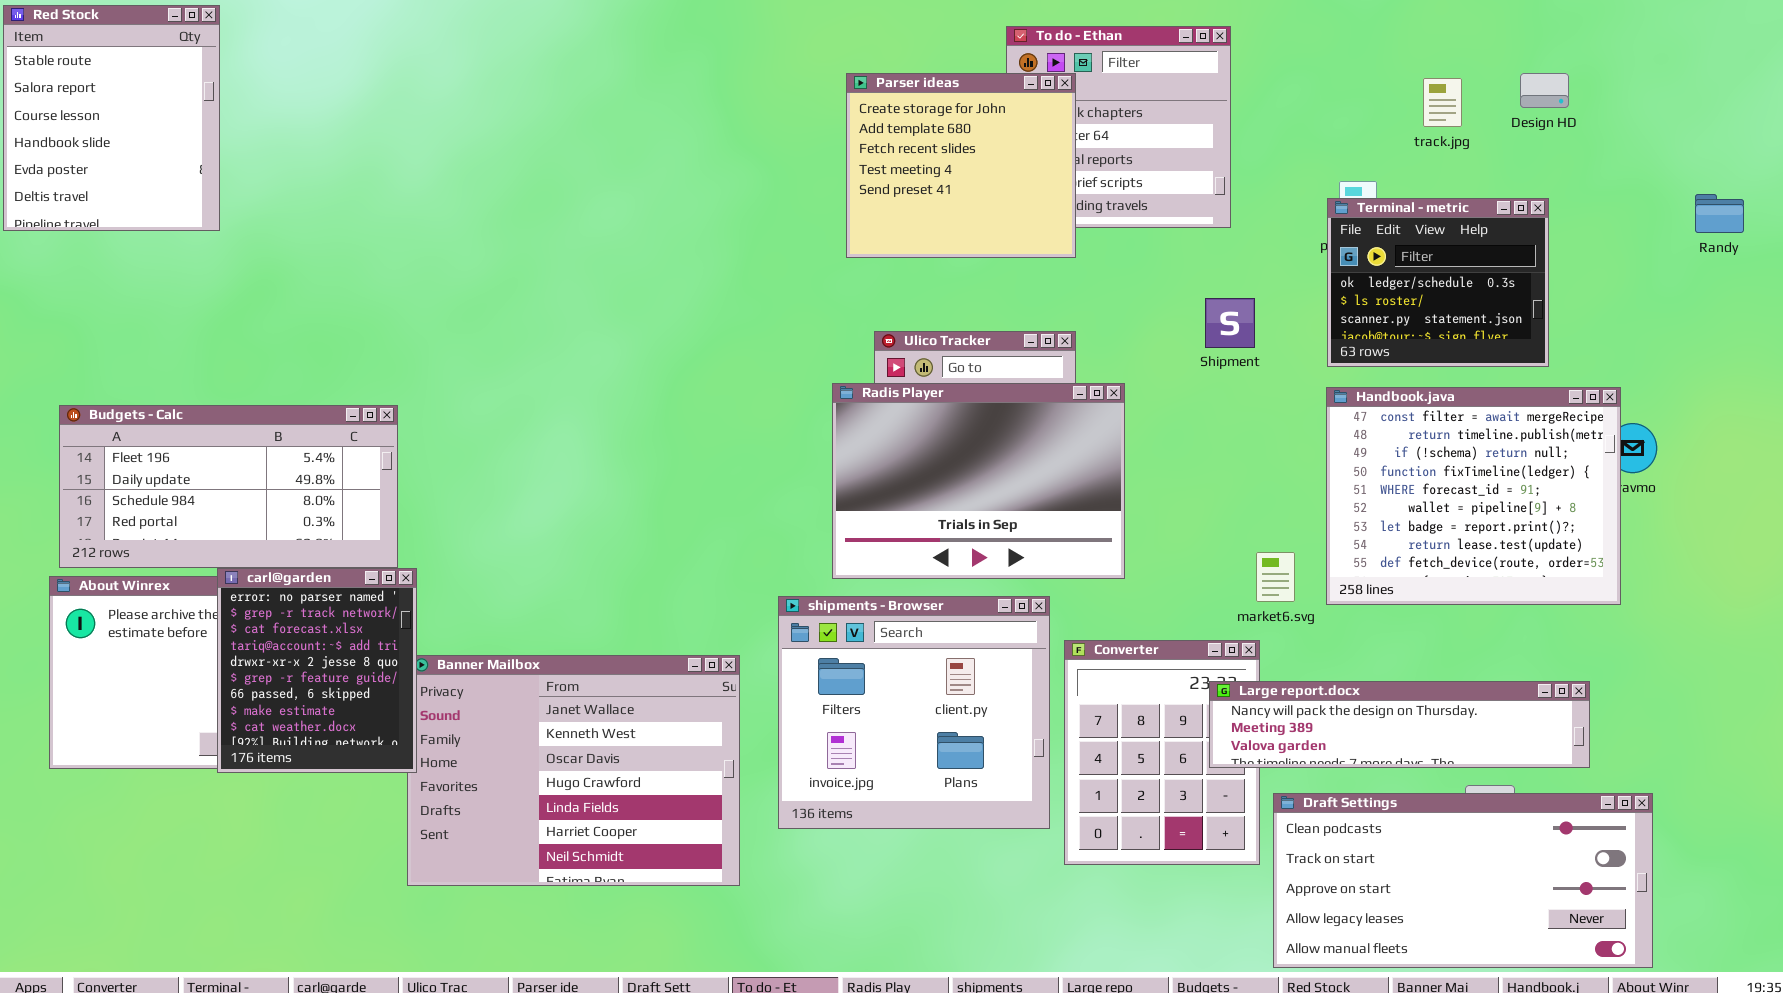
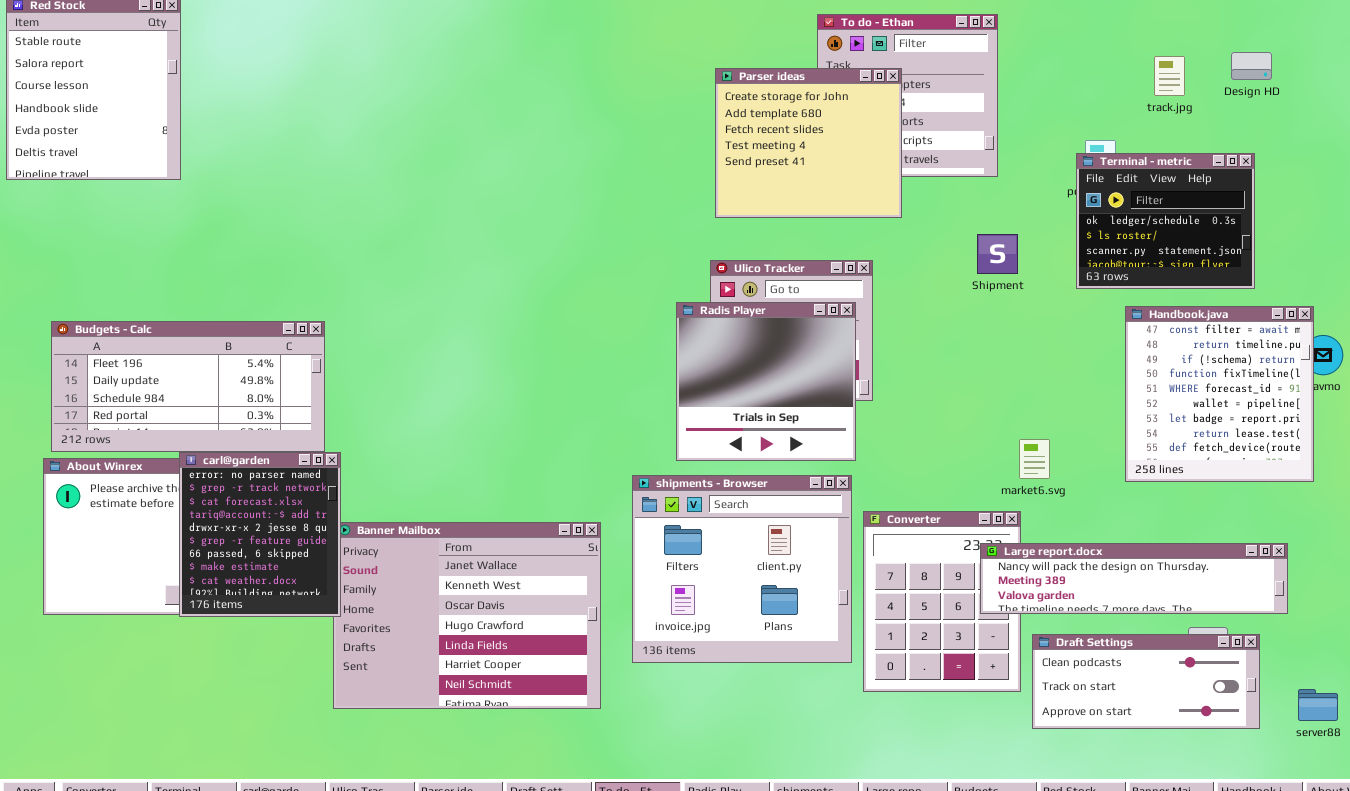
Parser ideas: [846,73,1076,258] -> [715,68,902,218], moved
Radis Player: [832,383,1125,579] -> [676,302,856,461], resized
Handbook.java: [1326,387,1621,605] -> [1125,306,1314,482], resized
Draft Settings: [1273,793,1653,968] -> [1032,634,1260,729], resized

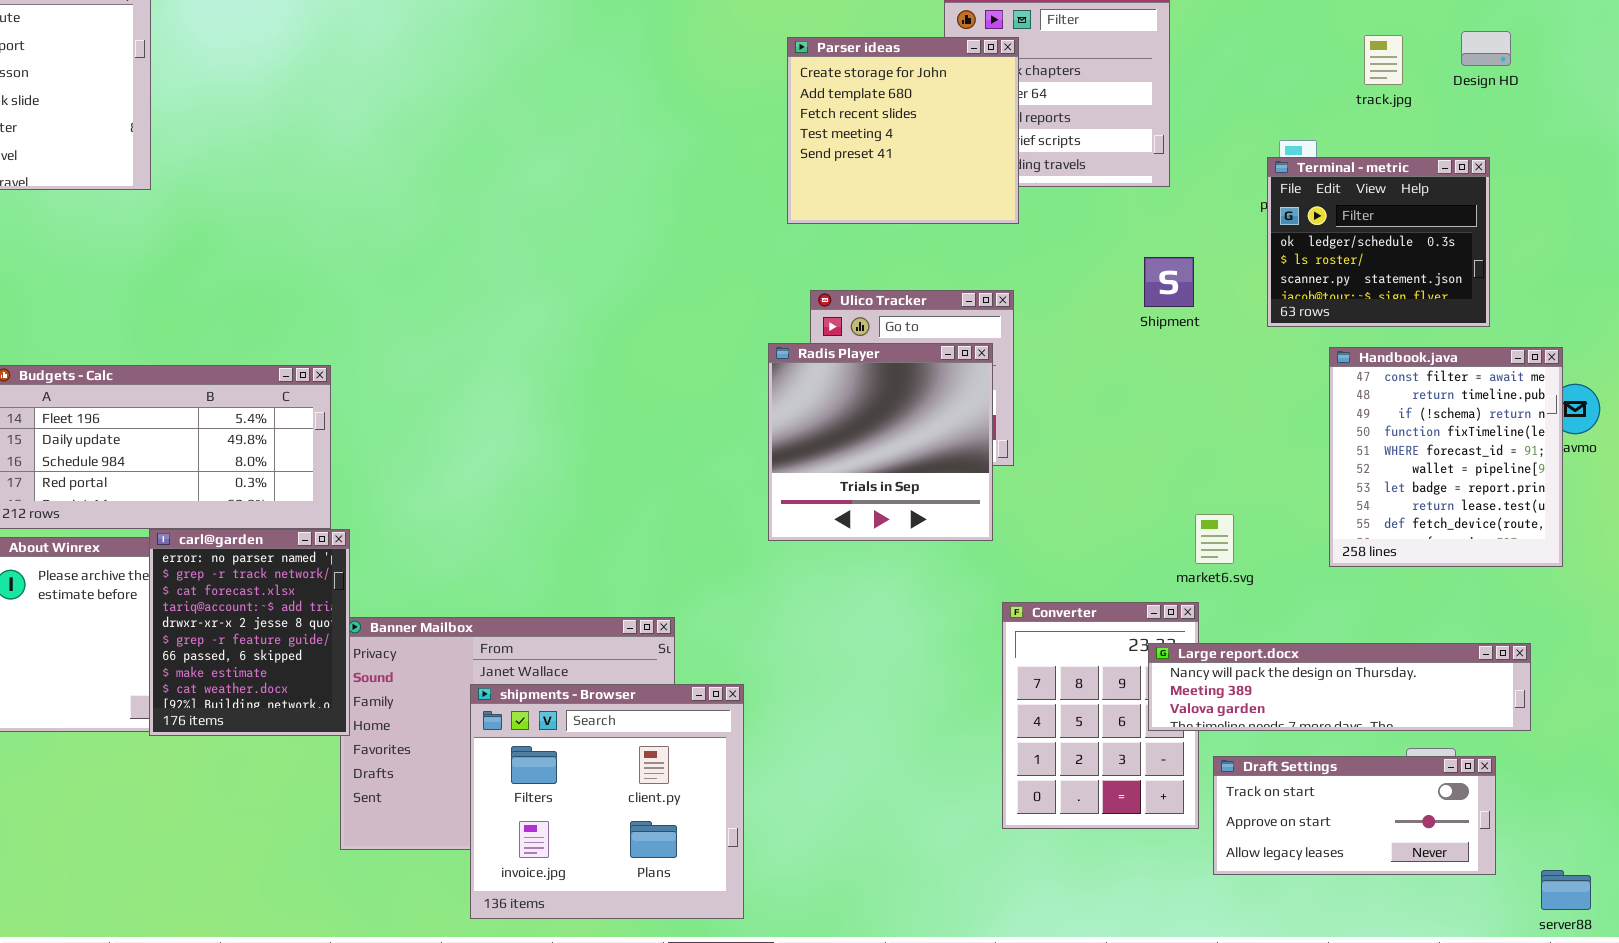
Parser ideas: [715,68,902,218] -> [787,37,1019,224], moved
shipments - Browser: [632,475,852,663] -> [470,684,744,919], moved
Draft Settings: [1032,634,1260,729] -> [1213,756,1496,875], scrolled down 1 row
server88: [1298,689,1338,721] -> [1541,870,1591,910], moved

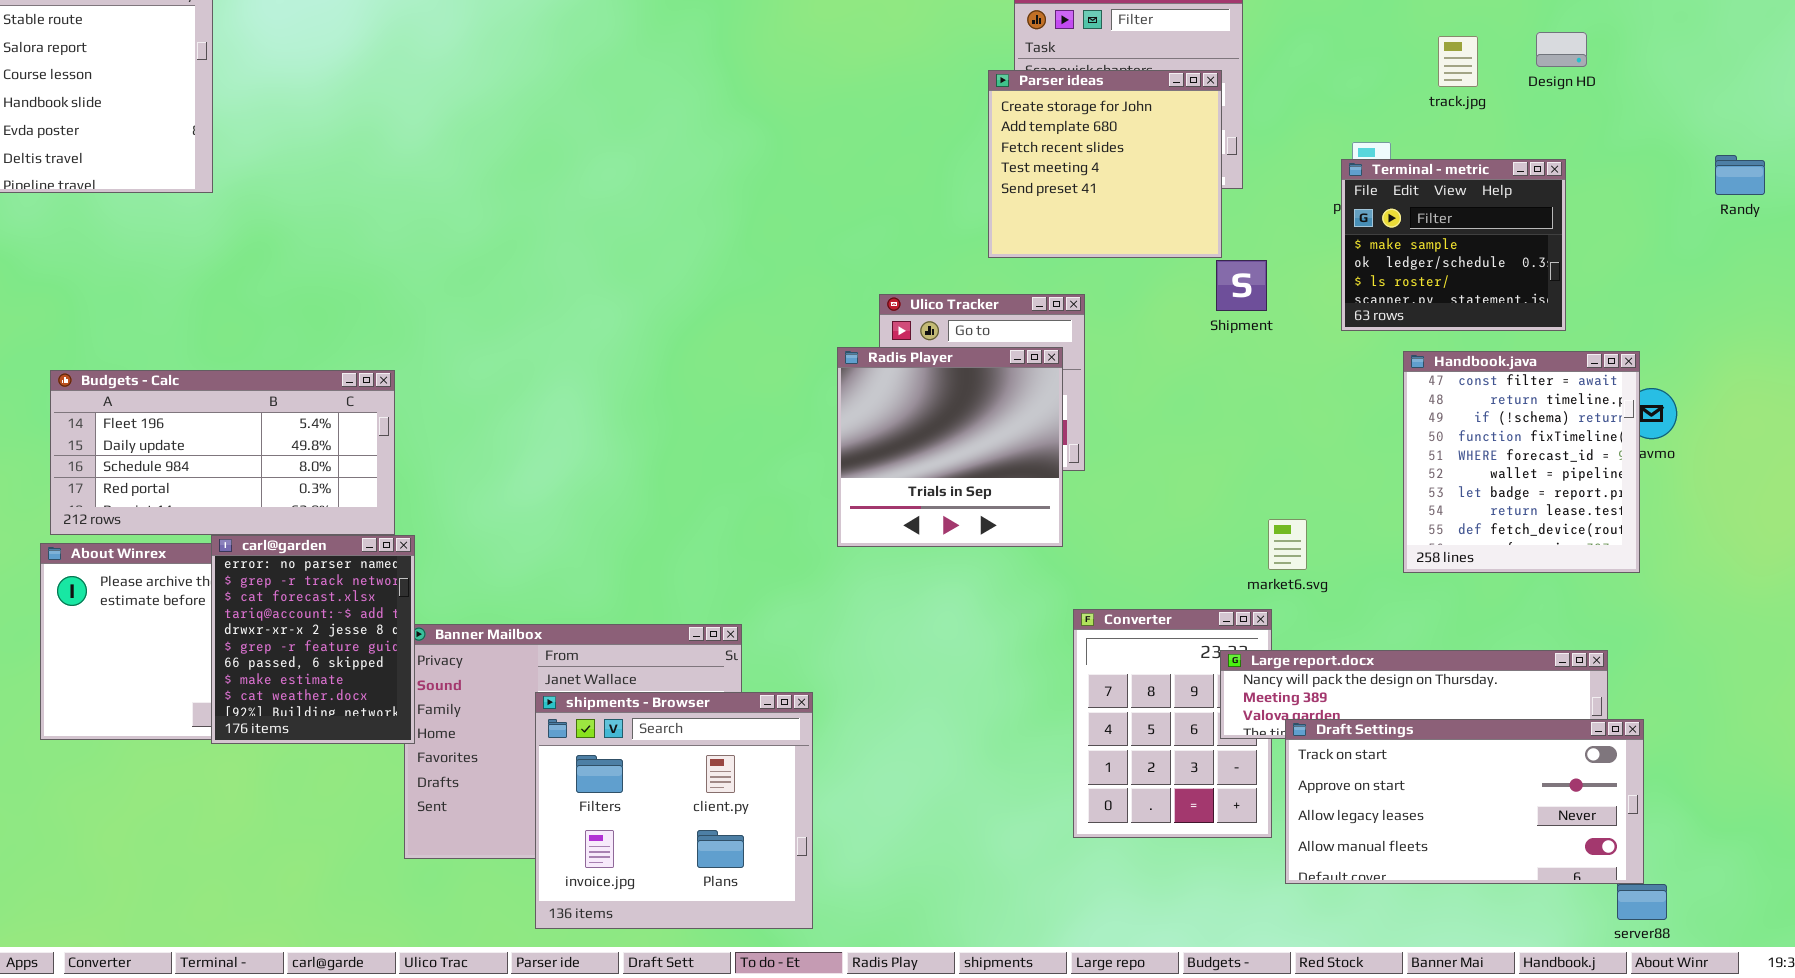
Parser ideas: [787,37,1019,224] -> [988,70,1222,258], moved
Terminal - metric: [1267,157,1490,327] -> [1341,159,1566,331], scrolled up 1 row
Draft Settings: [1213,756,1496,875] -> [1285,719,1644,884], resized

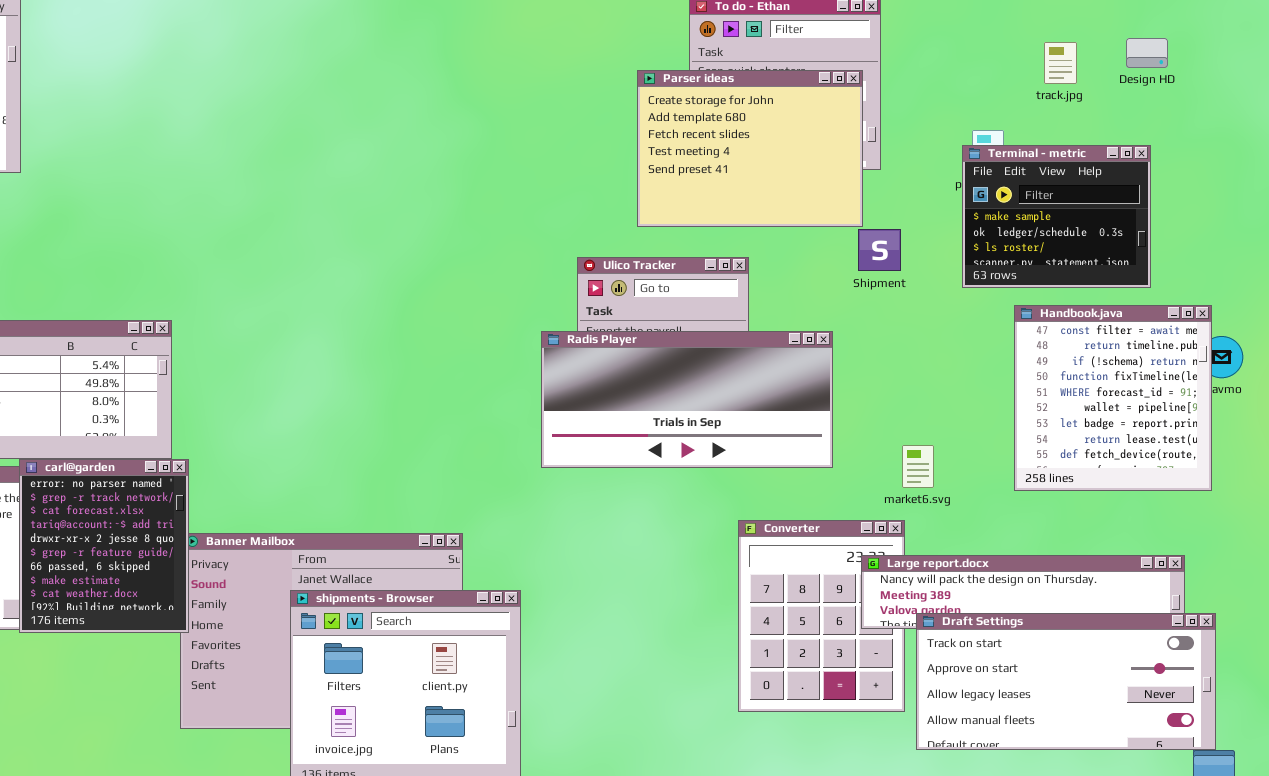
Parser ideas: [988,70,1222,258] -> [637,70,863,227], resized
Radis Player: [837,347,1063,547] -> [541,331,833,468], resized

